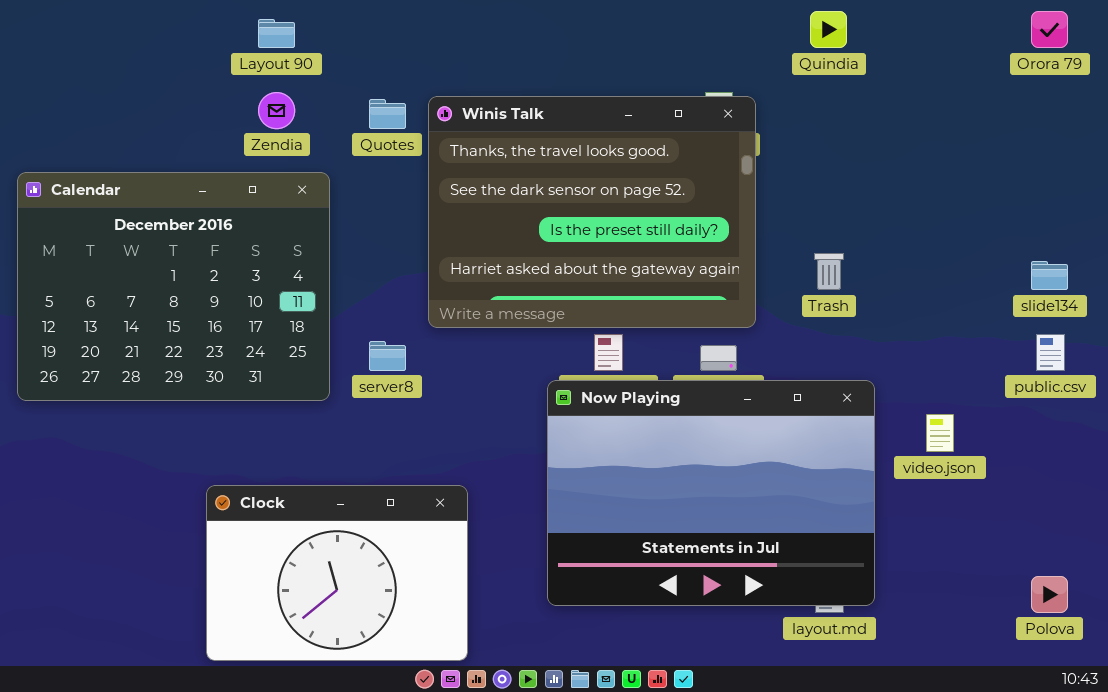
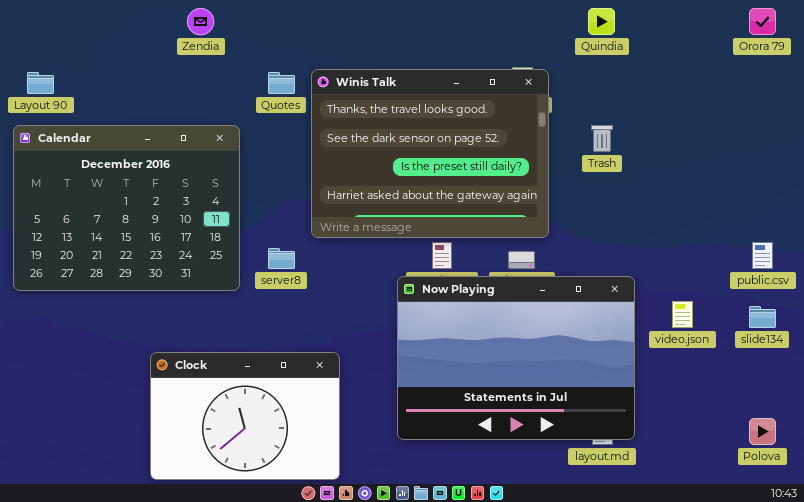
Layout 90: [258,19,295,48] -> [27,72,54,94], moved
Zendia: [258,92,295,129] -> [187,8,214,35], moved
Trash: [814,253,844,290] -> [591,125,613,152], moved
slide134: [1031,261,1068,290] -> [749,306,776,328], moved

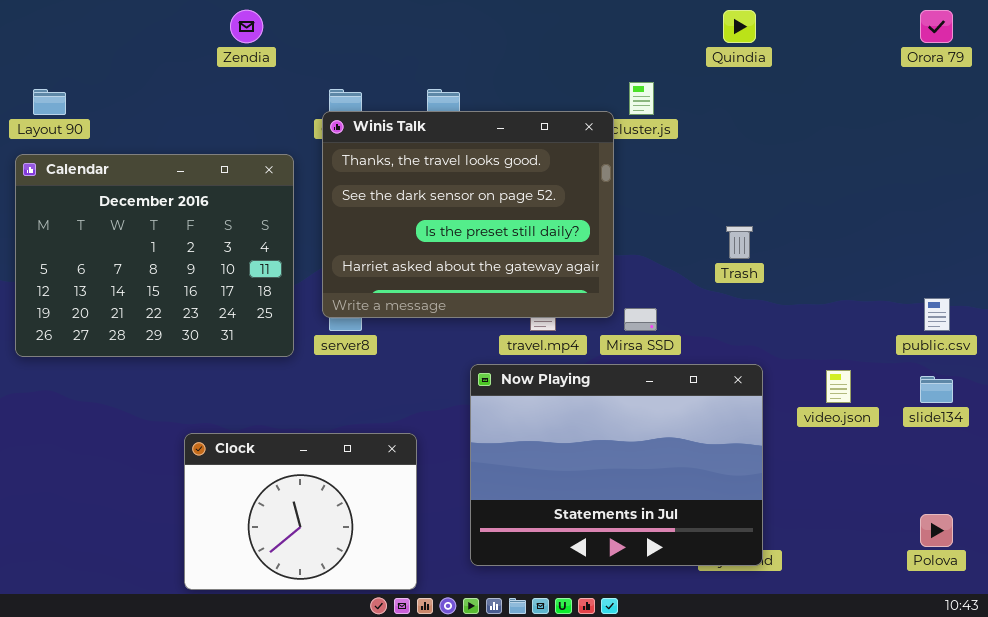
Winis Talk: [311,69,549,238] -> [322,111,614,318], moved
Trash: [591,125,613,152] -> [726,226,753,259], moved
Now Playing: [397,276,635,440] -> [470,364,763,566], moved

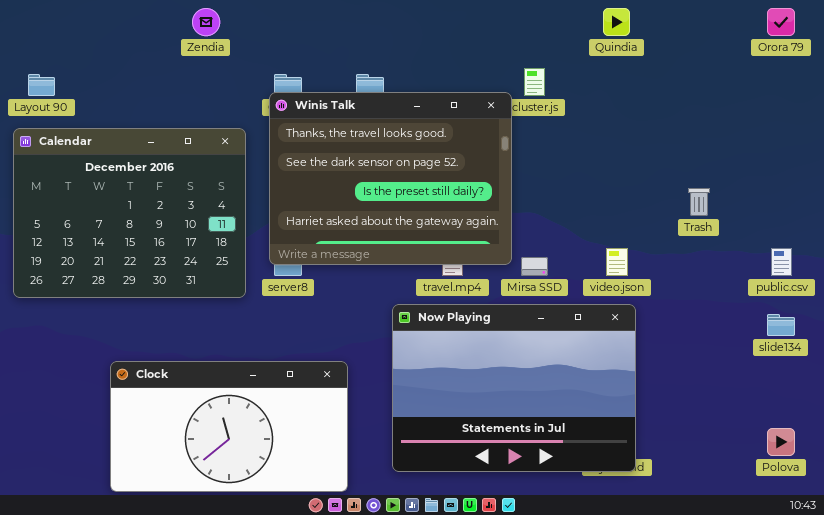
Trash: [726,226,753,259] -> [688,188,710,216], moved
video.json: [826,370,851,403] -> [606,248,628,276], moved
Clock: [184,433,417,590] -> [110,361,348,492], resized

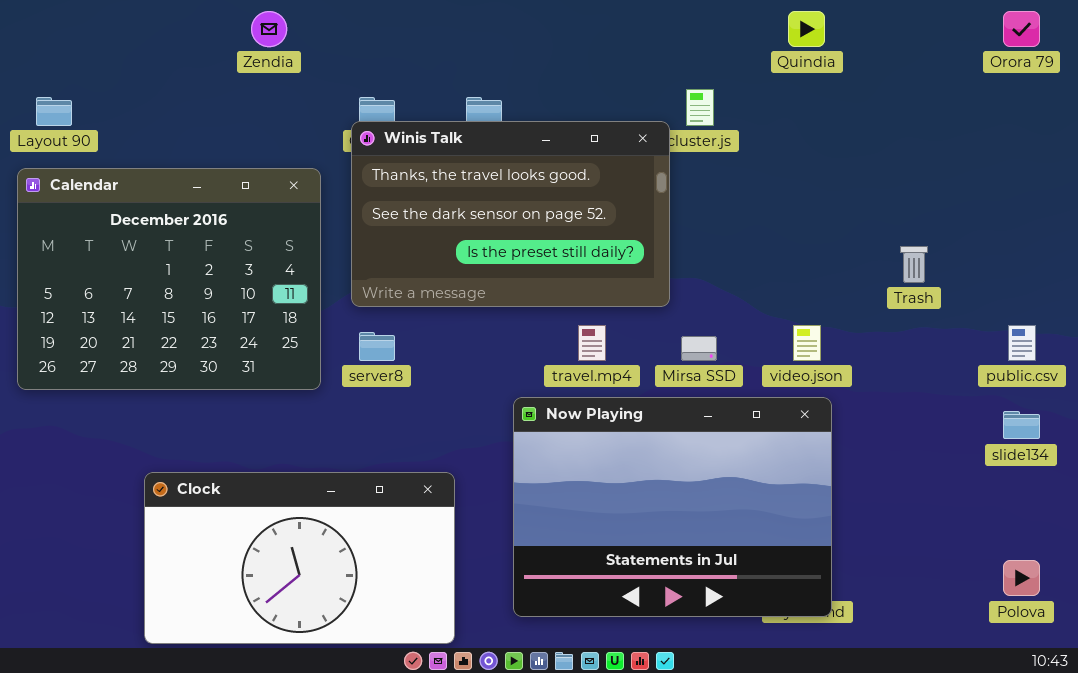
Winis Talk: [269,92,512,265] -> [351,121,670,307], resized

